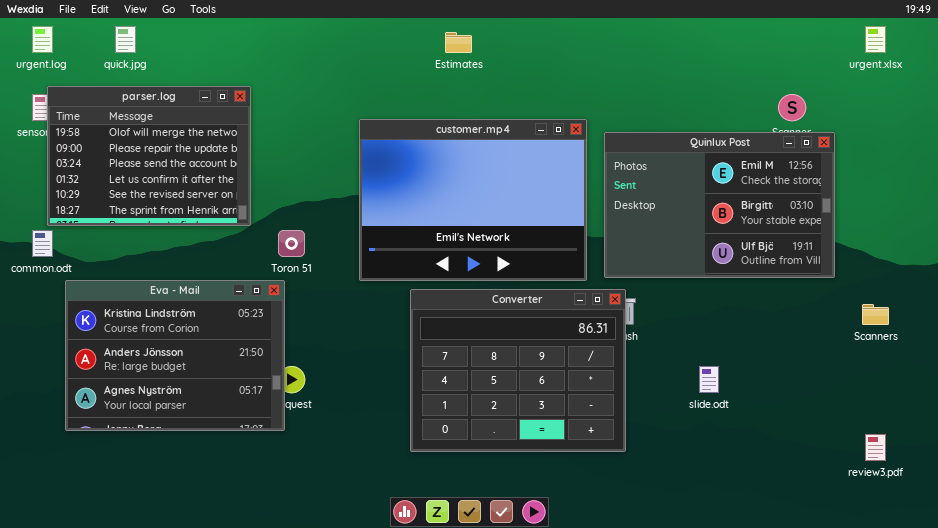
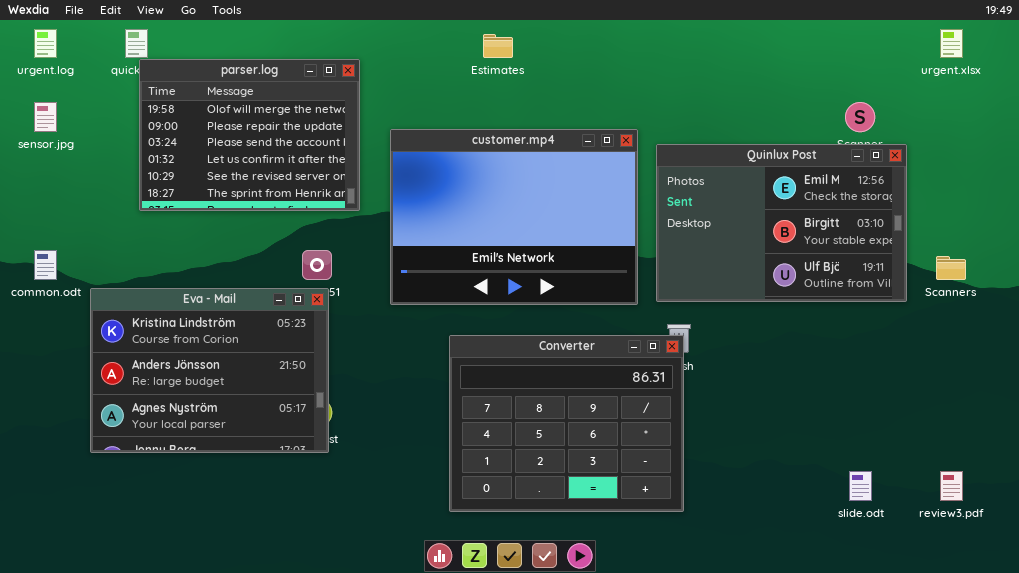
parser.log: [47,86,251,226] -> [139,59,360,211], moved
Eva - Mail: [65,280,285,431] -> [90,288,329,453], moved
Converter: [410,289,626,452] -> [449,335,684,512], moved
Scanners: [862,304,889,325] -> [936,256,966,280], moved
slide.odt: [699,366,719,393] -> [849,471,872,501], moved

